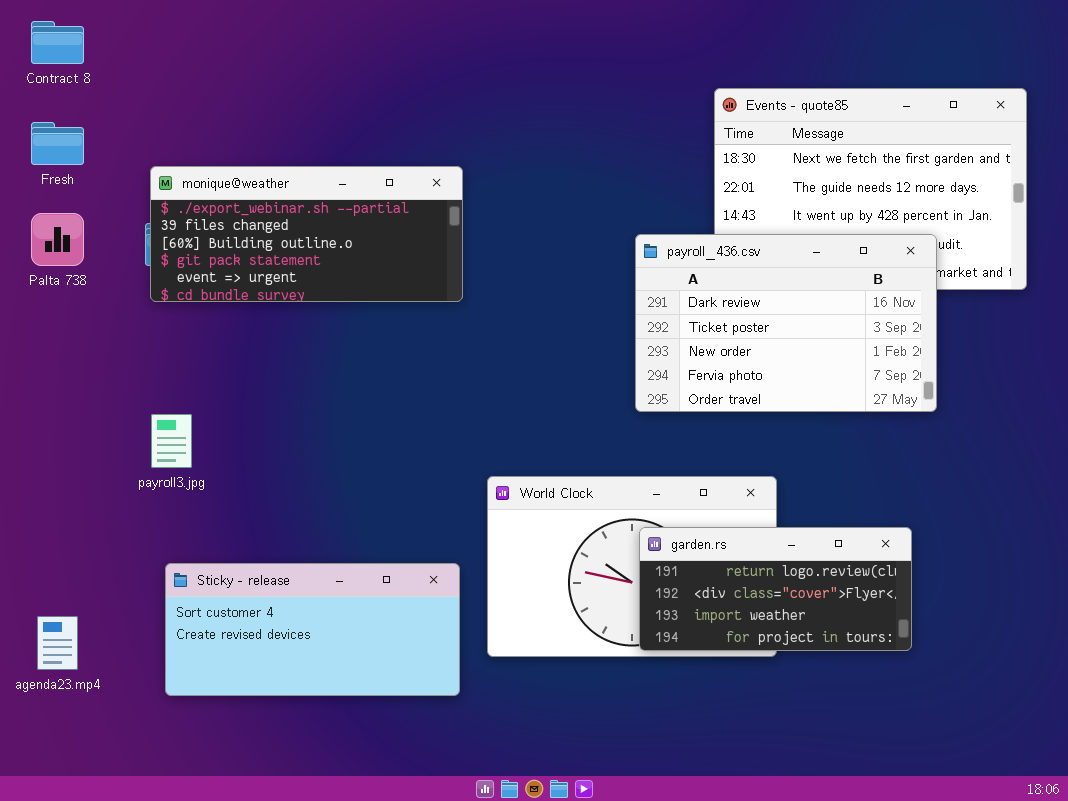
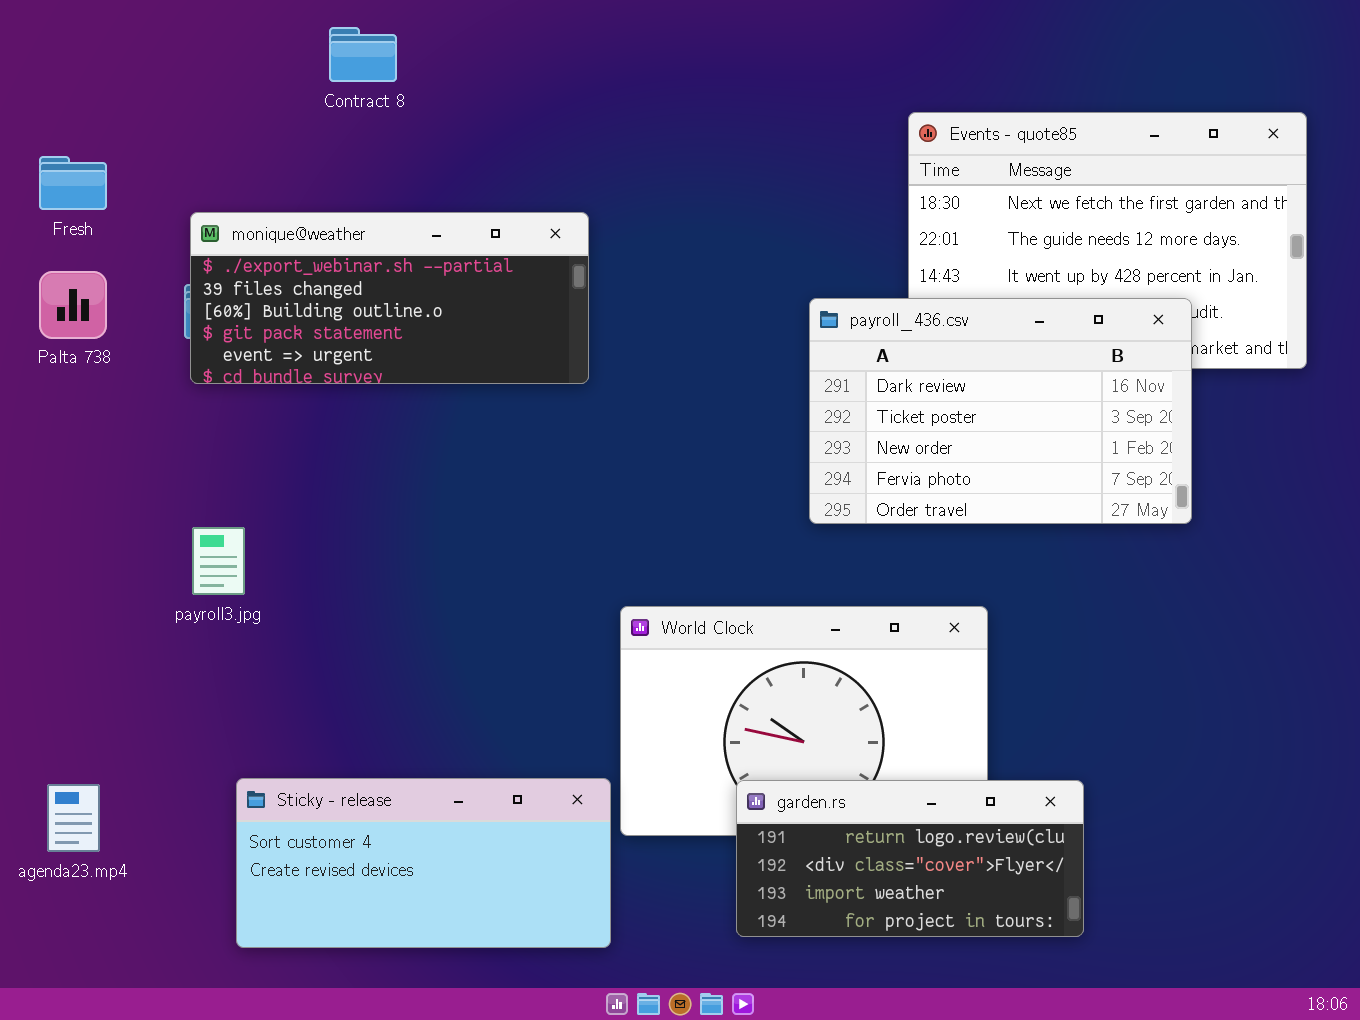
Contract 8: [31,21,84,64] -> [329,27,397,82], moved
garden.rs: [639,527,912,651] -> [736,780,1084,937], moved
Sticky - release: [165,563,460,696] -> [236,778,611,948], moved

